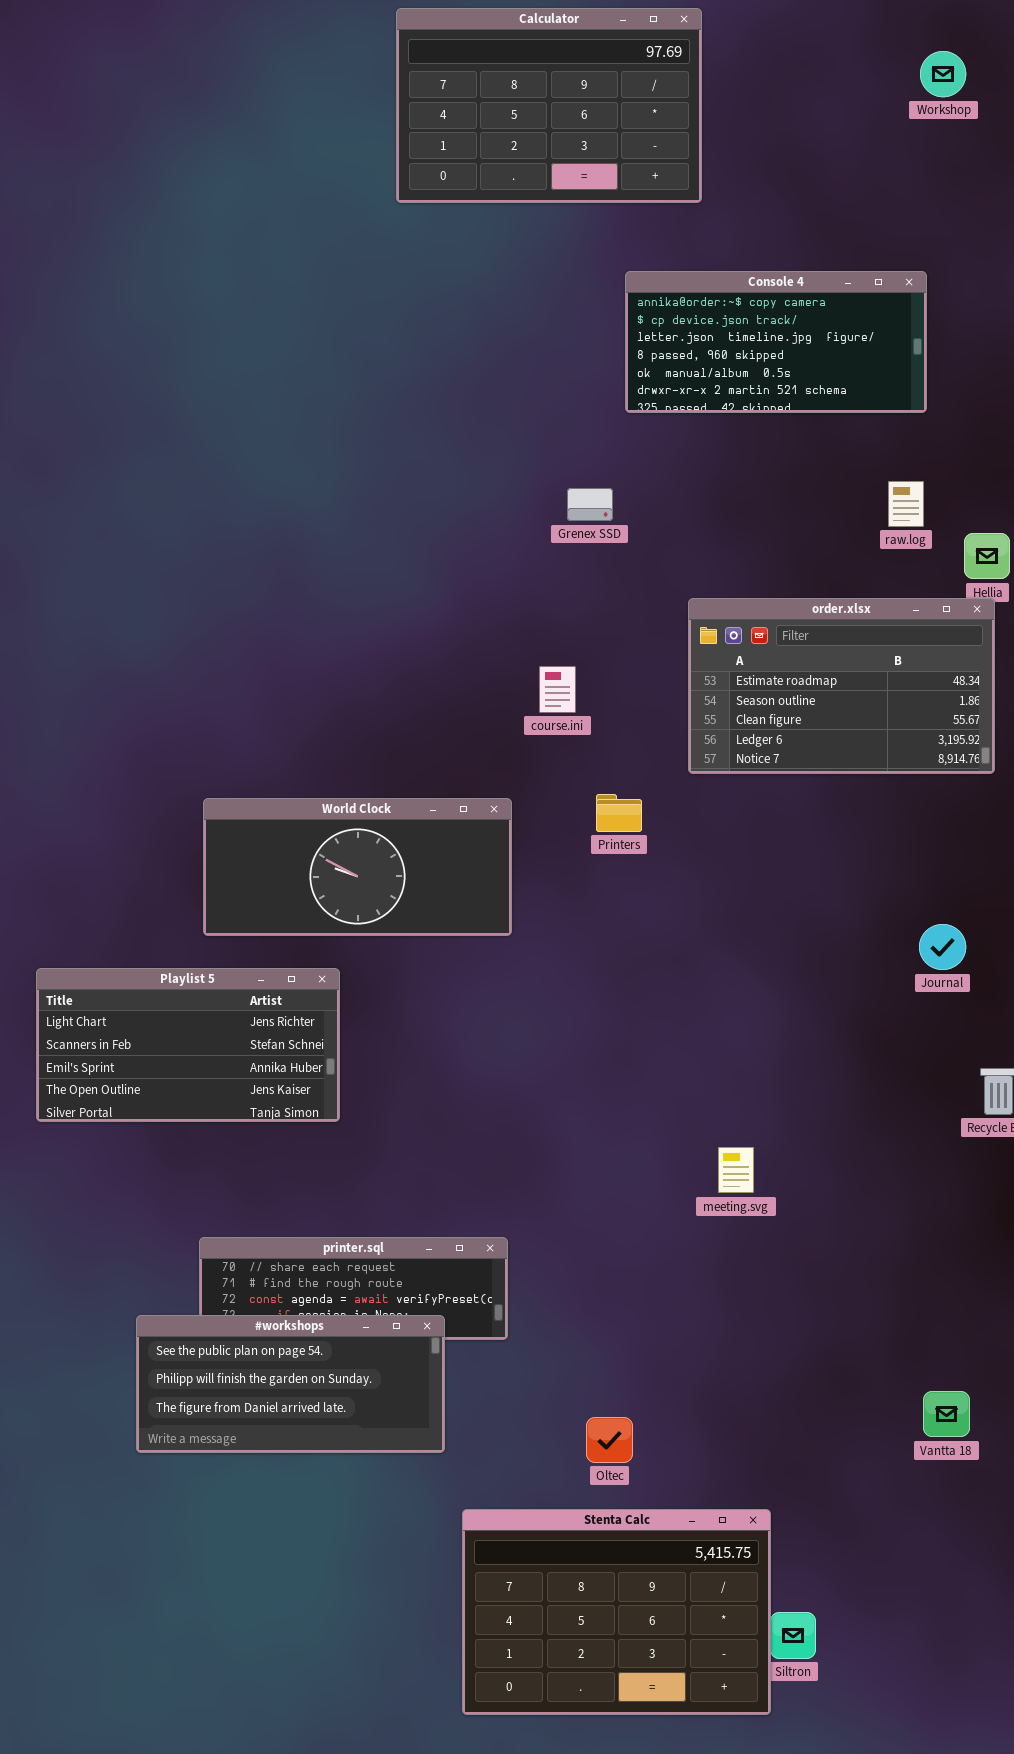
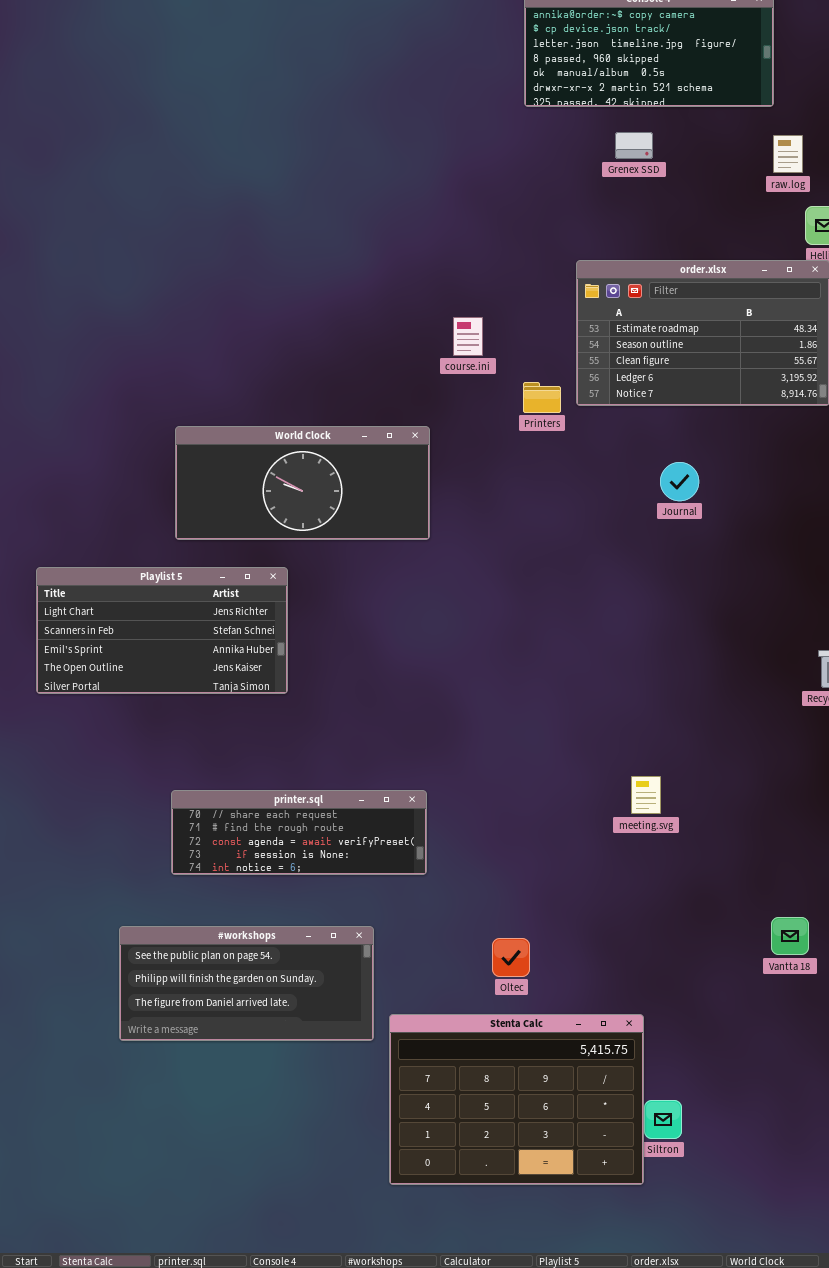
raw.log: [888,481,924,527] -> [773,135,803,173], moved
Grenex SSD: [567,488,613,521] -> [615,132,653,159], moved
Printers: [596,794,642,832] -> [523,382,561,413], moved
Journal: [919,924,966,970] -> [660,462,699,501], moved
meeting.svg: [718,1147,754,1193] -> [631,776,661,814], moved
#workshops: [136,1315,445,1453] -> [119,926,374,1041], moved

